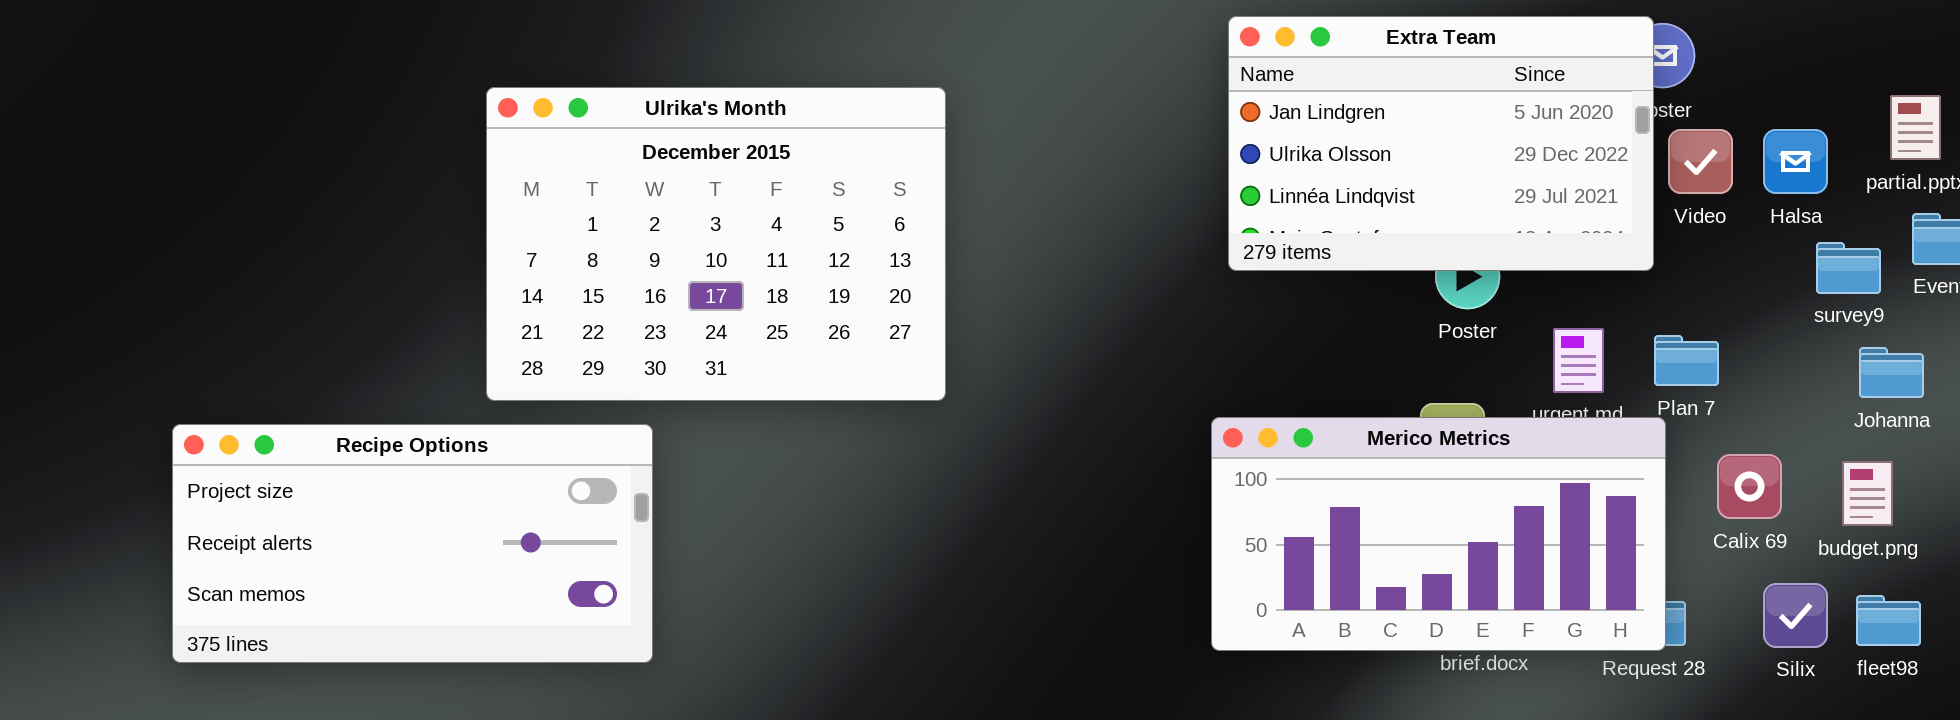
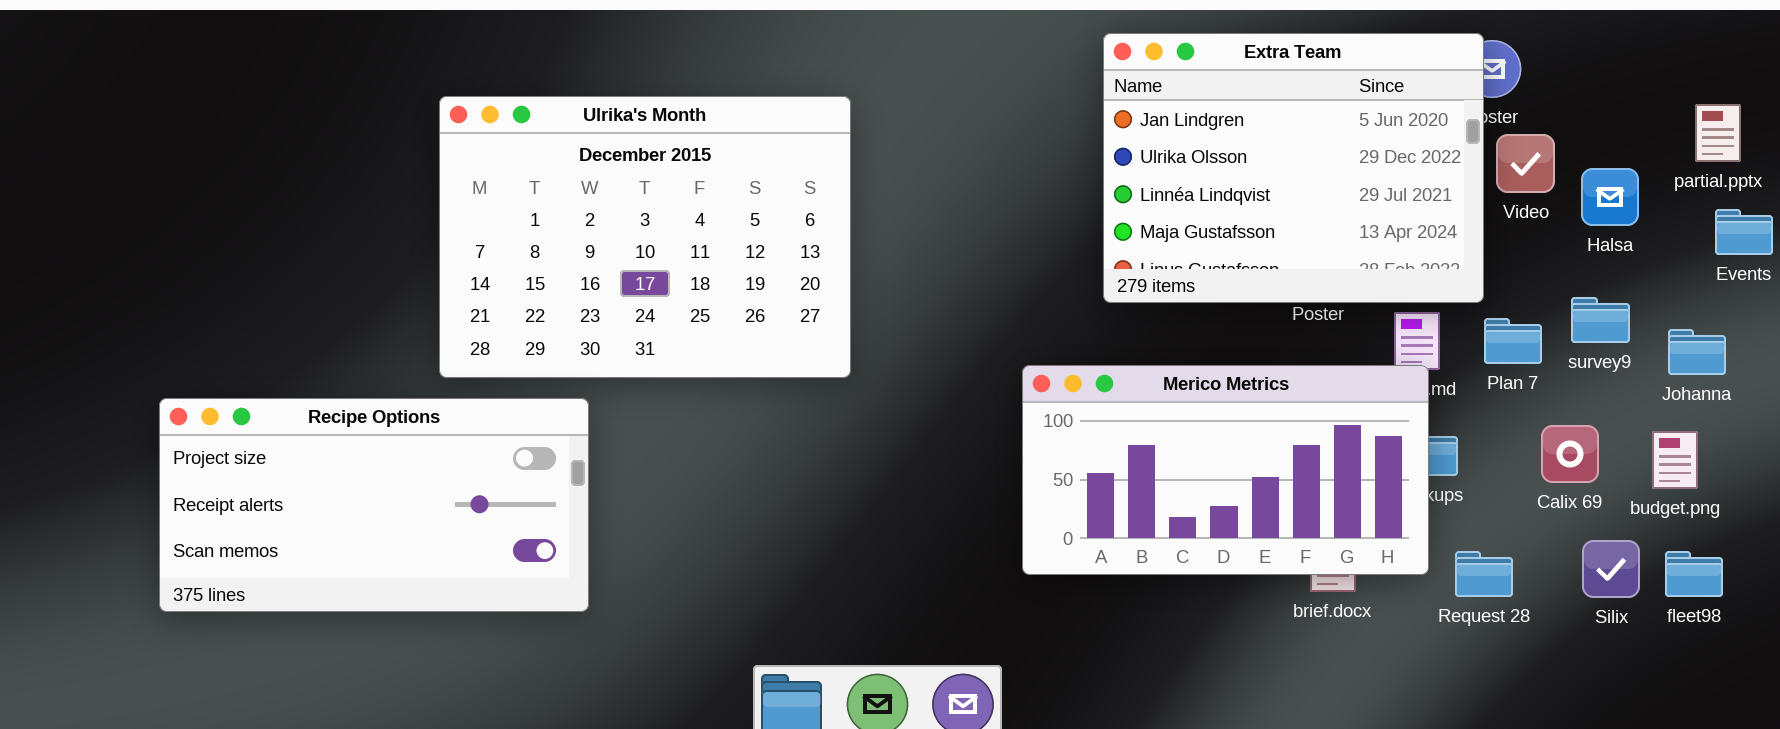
Extra Team: [1228,16,1654,271] -> [1103,33,1484,303], resized
Halsa: [1763,129,1828,194] -> [1581,168,1639,226], moved
survey9: [1816,242,1881,294] -> [1571,297,1630,343], moved
Merico Metrics: [1211,417,1666,651] -> [1022,365,1429,575], moved

